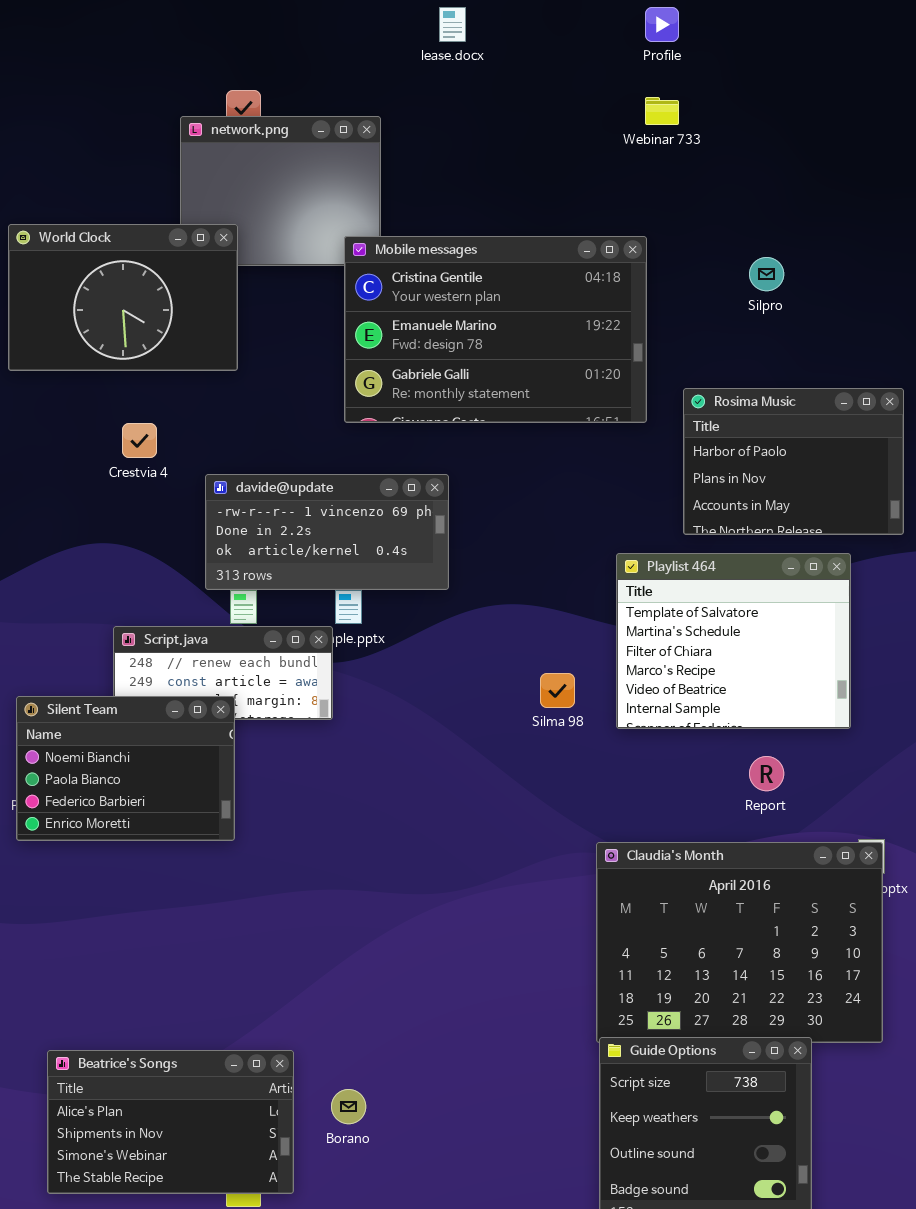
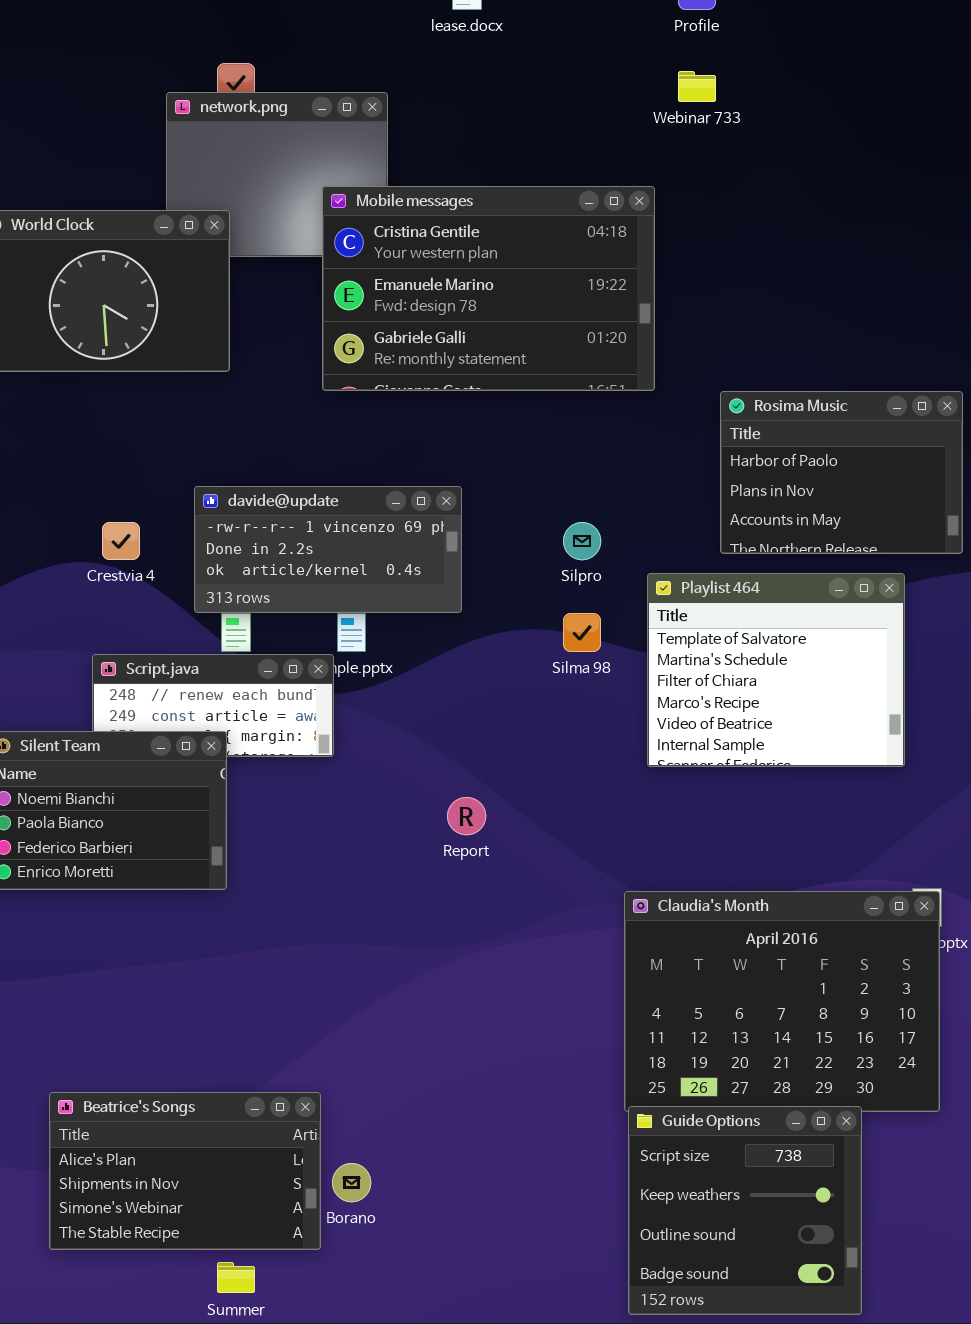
Mobile messages: [344,236,647,423] -> [322,186,655,391], moved
Silpro: [749,257,784,291] -> [563,522,601,560], moved
Crestvia 4: [122,423,157,458] -> [102,522,140,560], moved
Silma 98: [540,673,575,708] -> [563,613,601,652], moved
Report: [749,756,784,791] -> [447,797,486,835], moved
Beatrice's Songs: [47,1050,294,1194] -> [49,1092,321,1250], moved

